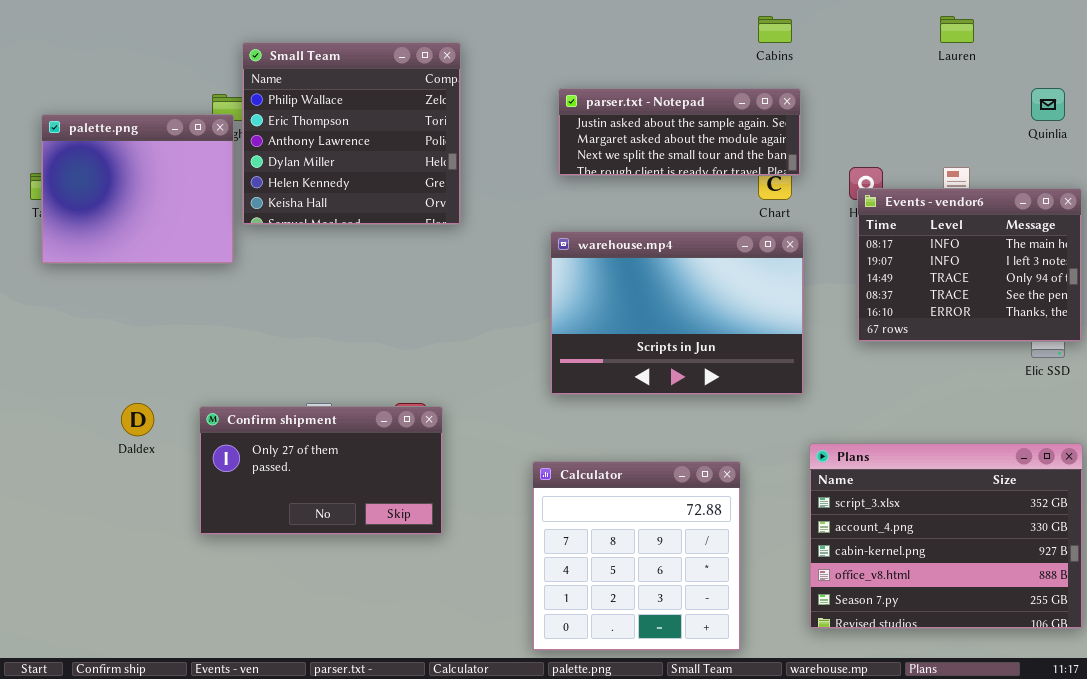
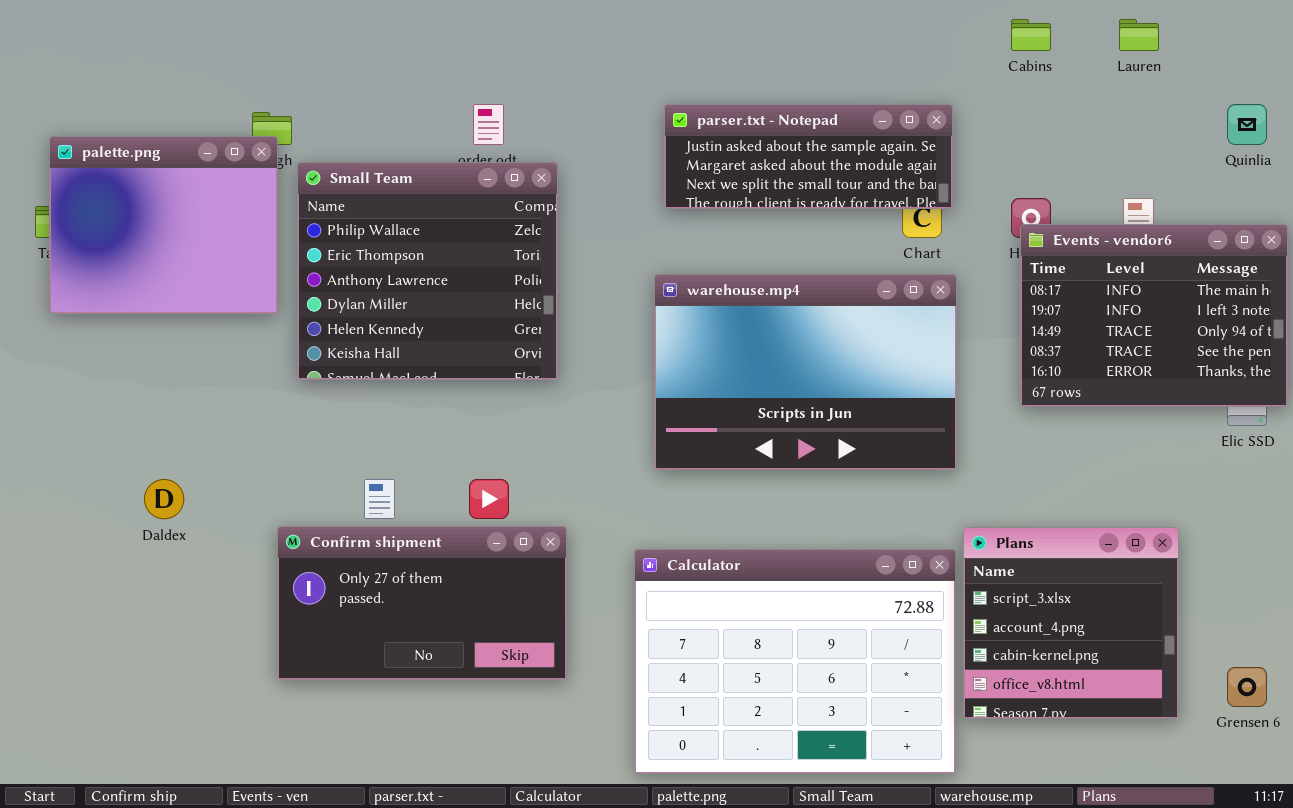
Cabins: [758,16,792,43] -> [1011,19,1051,51], moved
Small Team: [242,42,461,225] -> [297,162,558,380], moved
Confirm shipment: [199,406,443,535] -> [277,526,567,680], moved
Plans: [809,443,1083,629] -> [963,527,1179,719], resized
Calculator: [532,461,741,651] -> [634,549,956,774], resized

